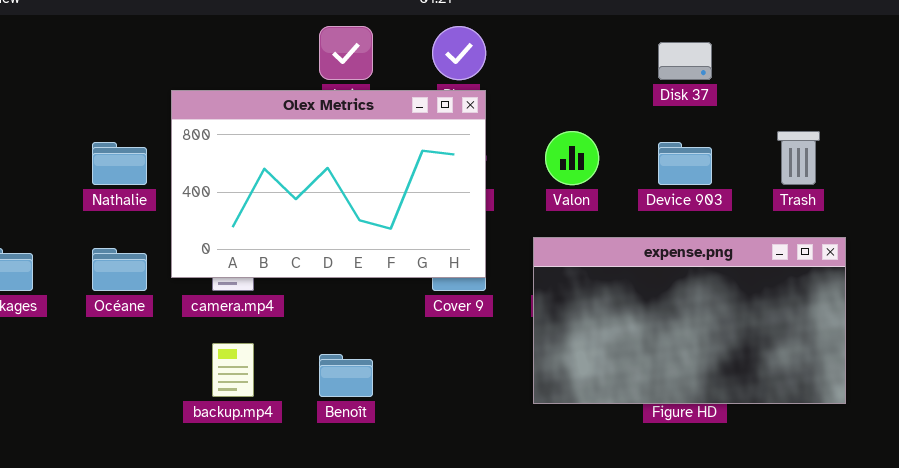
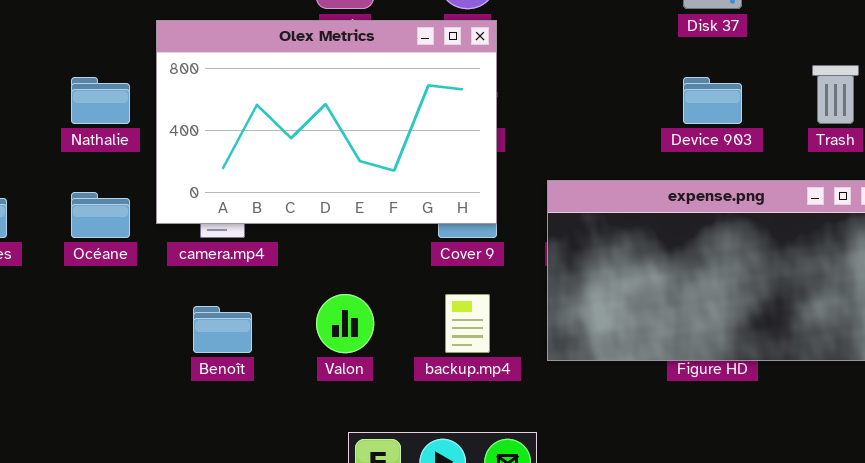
Valon: [545,131,599,185] -> [316,294,374,353], moved
backup.mp4: [212,343,254,397] -> [445,294,490,353], moved
Benoît: [319,354,373,397] -> [193,306,252,353], moved

